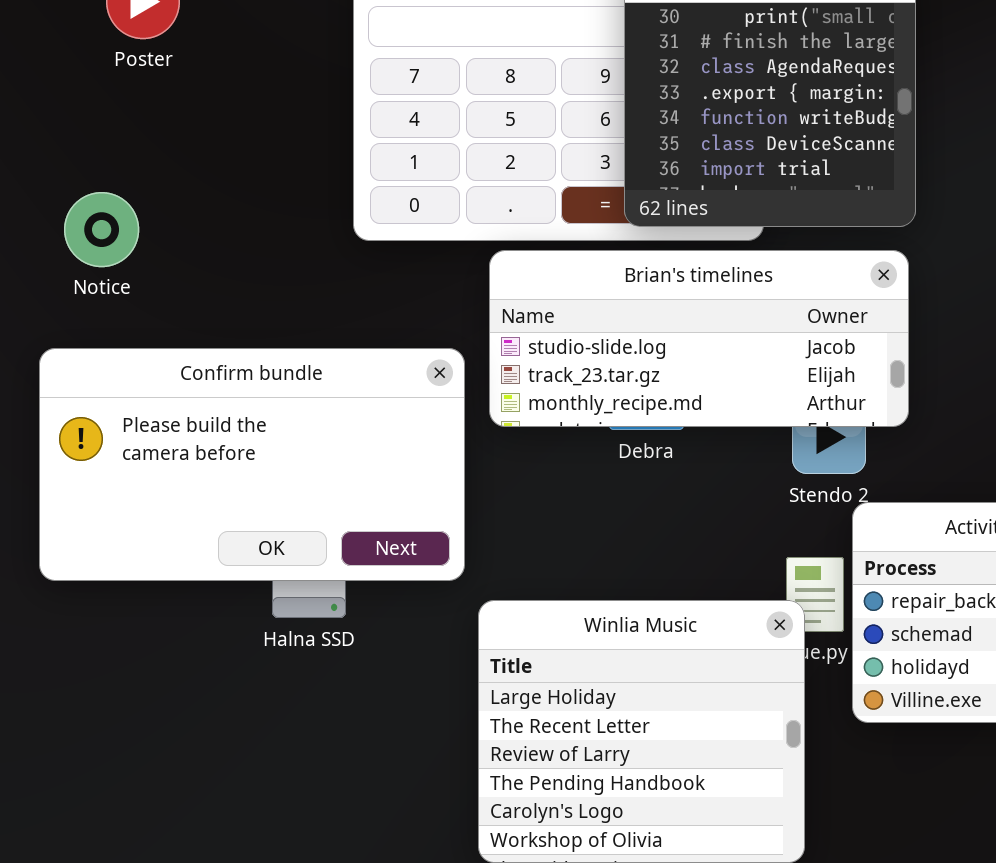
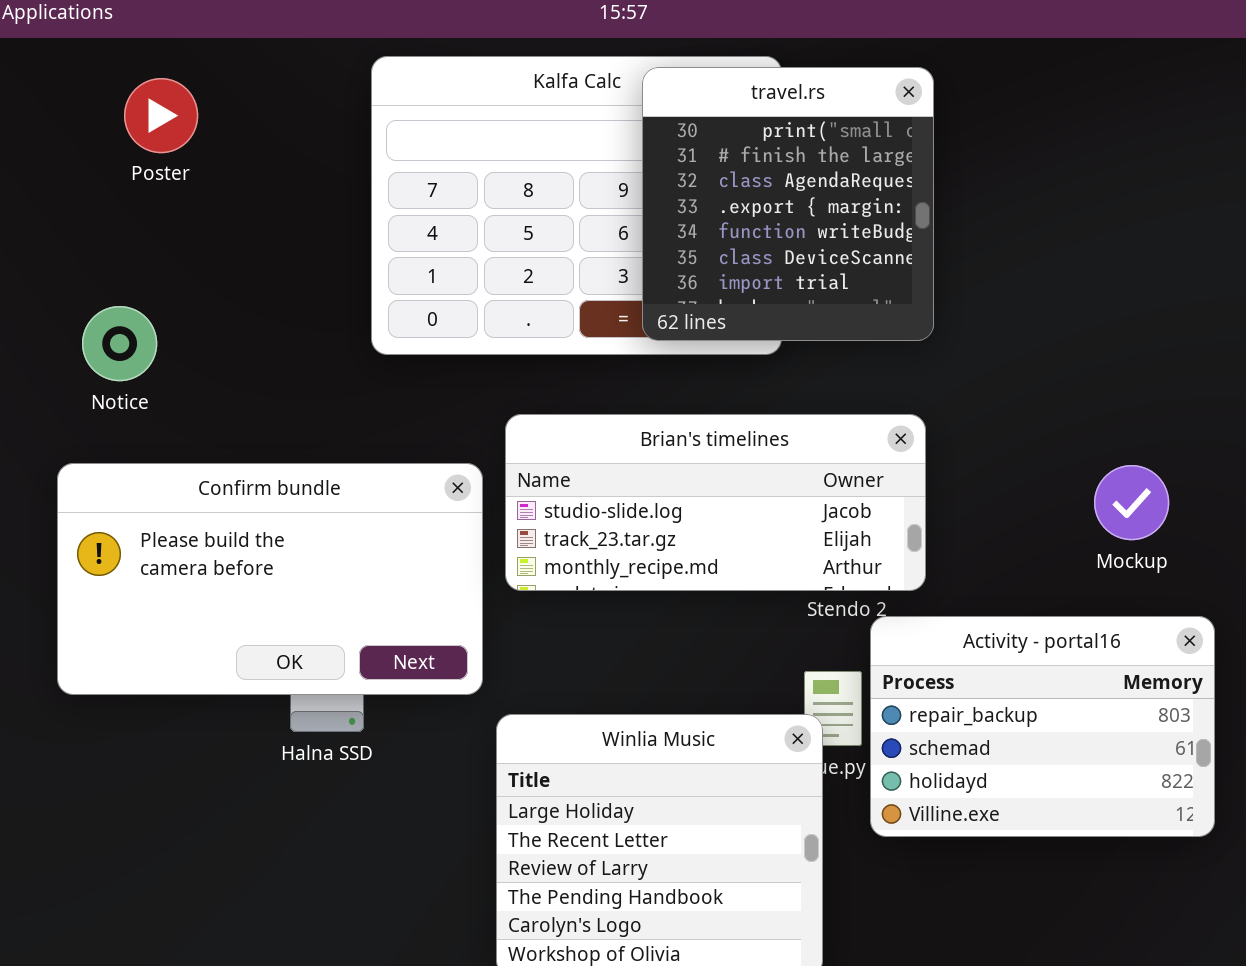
Brian's timelines: [489,250,909,427] -> [505,414,926,591], moved

